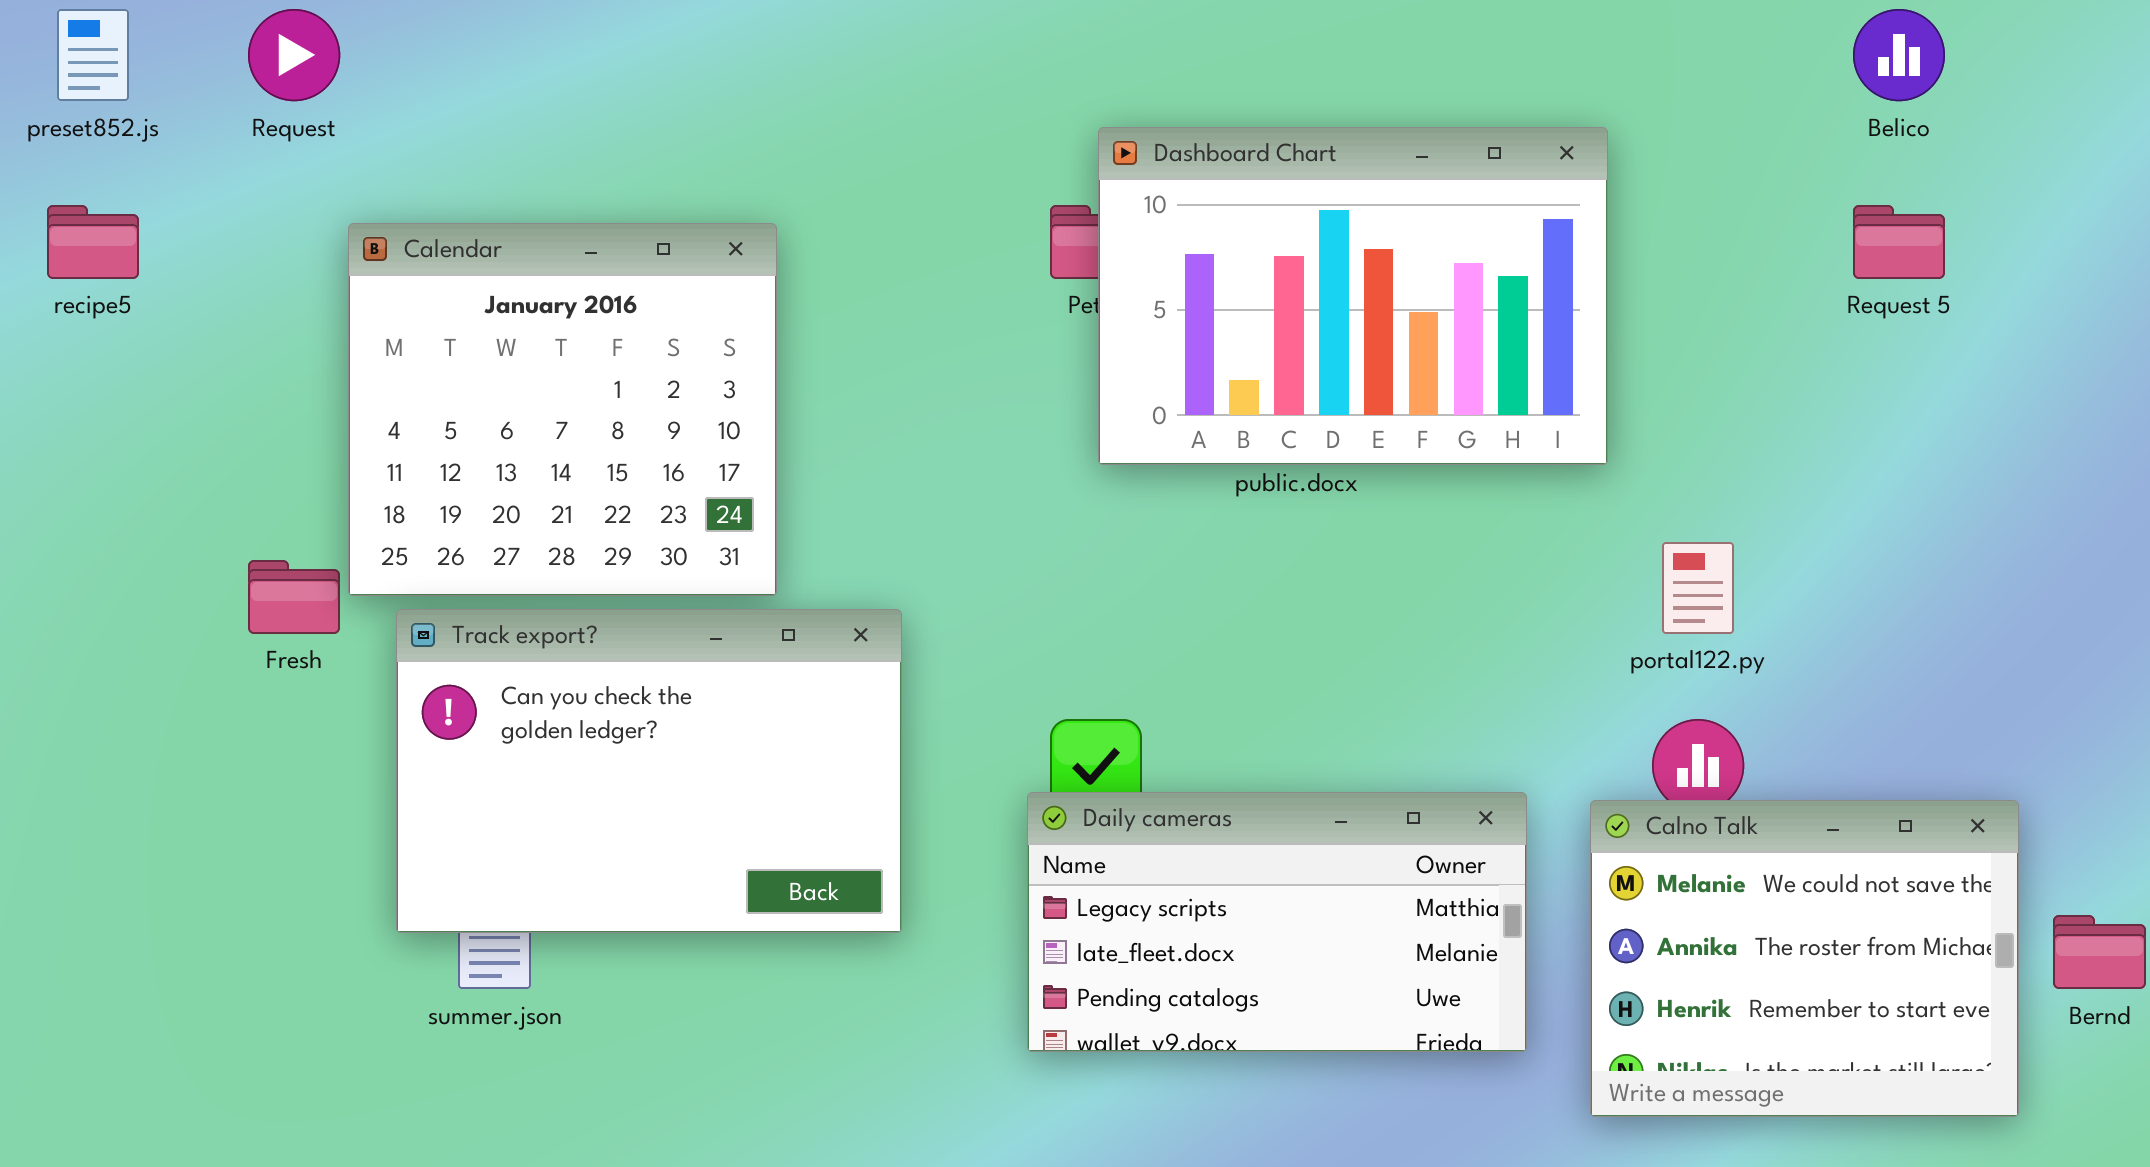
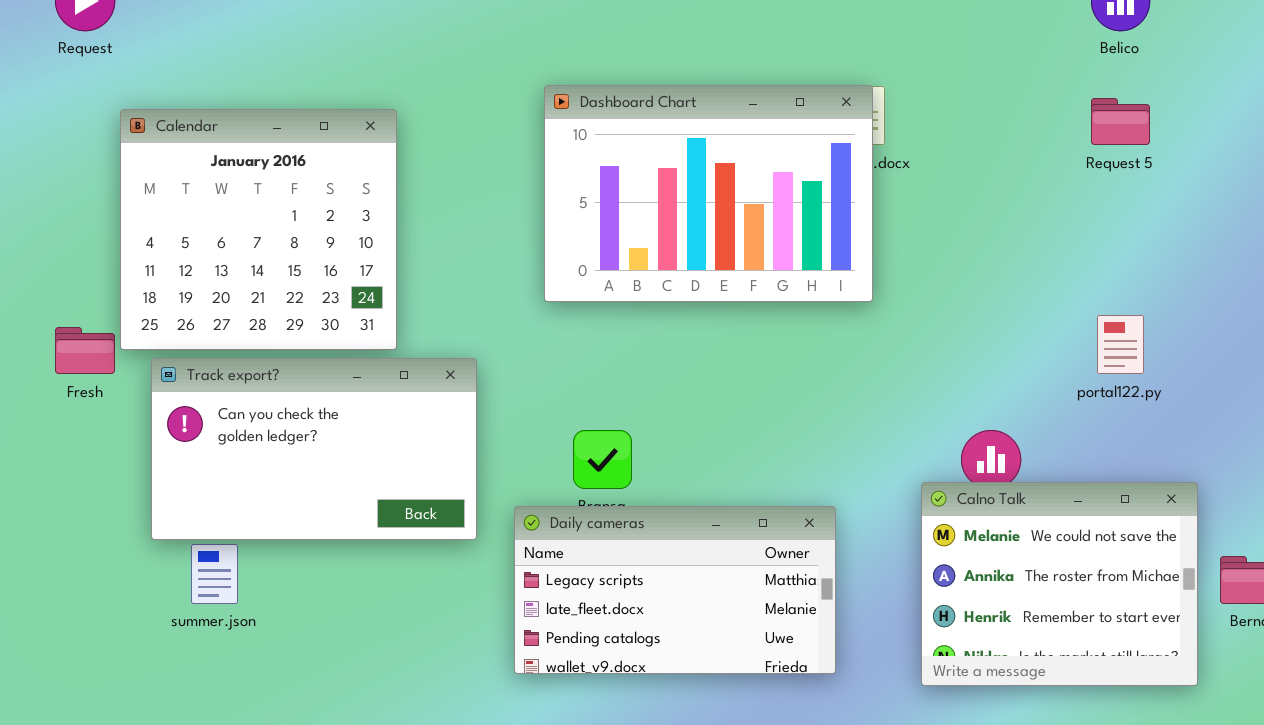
Dashboard Chart: [1098,127,1608,465] -> [544,85,873,302], moved
portal122.py: [1662,542,1734,634] -> [1097,315,1144,374], moved
Track export?: [396,609,902,933] -> [151,358,477,540], resized
Daily cameras: [1027,792,1527,1052] -> [514,506,836,674], moved

